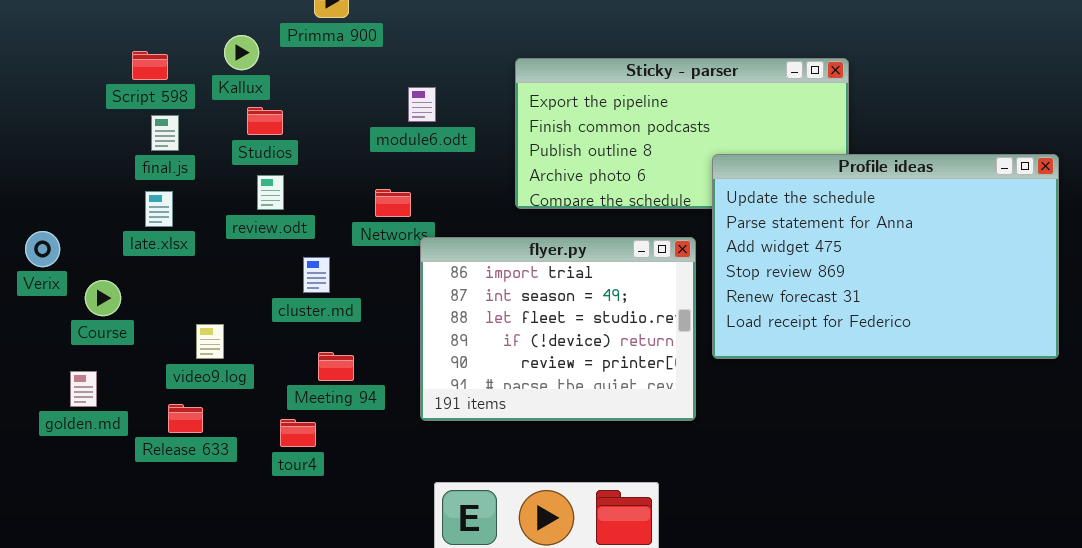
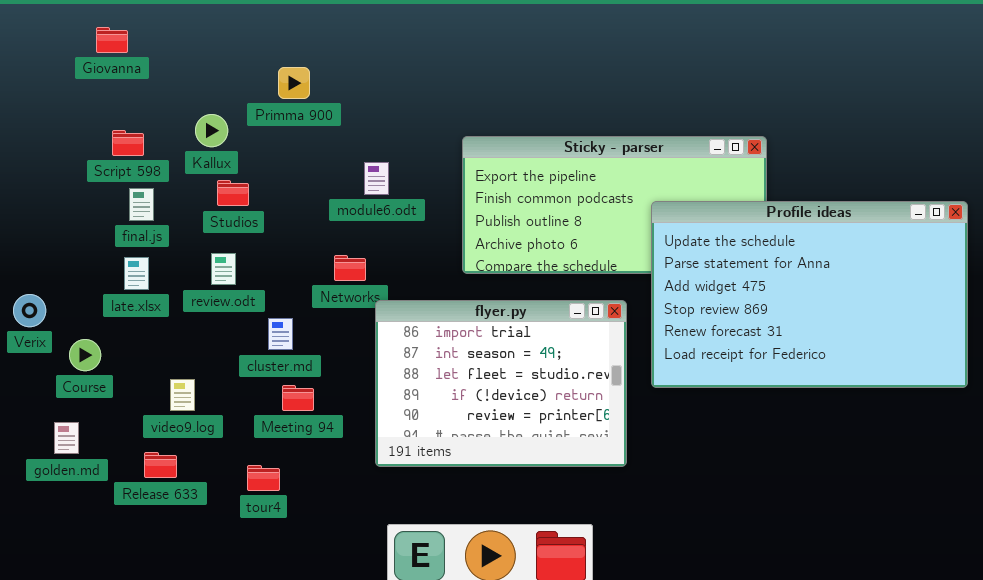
Profile ideas: [712,154,1059,359] -> [651,201,968,388], moved
review.odt: [257,175,284,210] -> [211,253,236,285], moved
Meeting 94: [318,352,354,381] -> [282,385,314,411], moved

